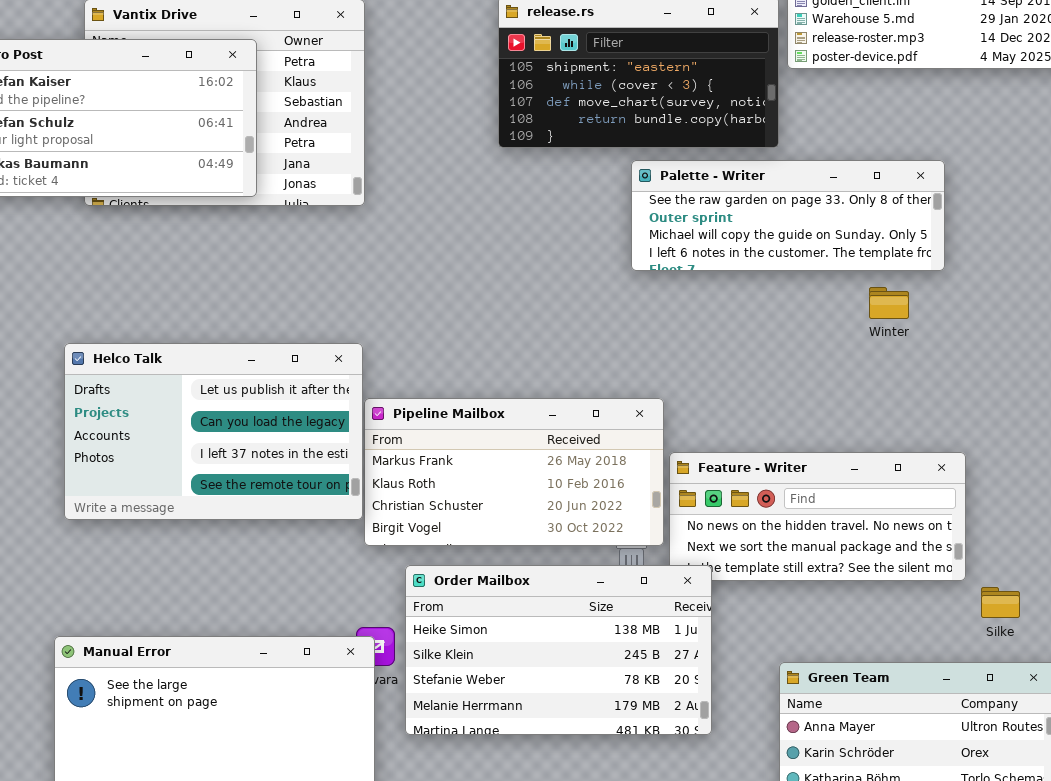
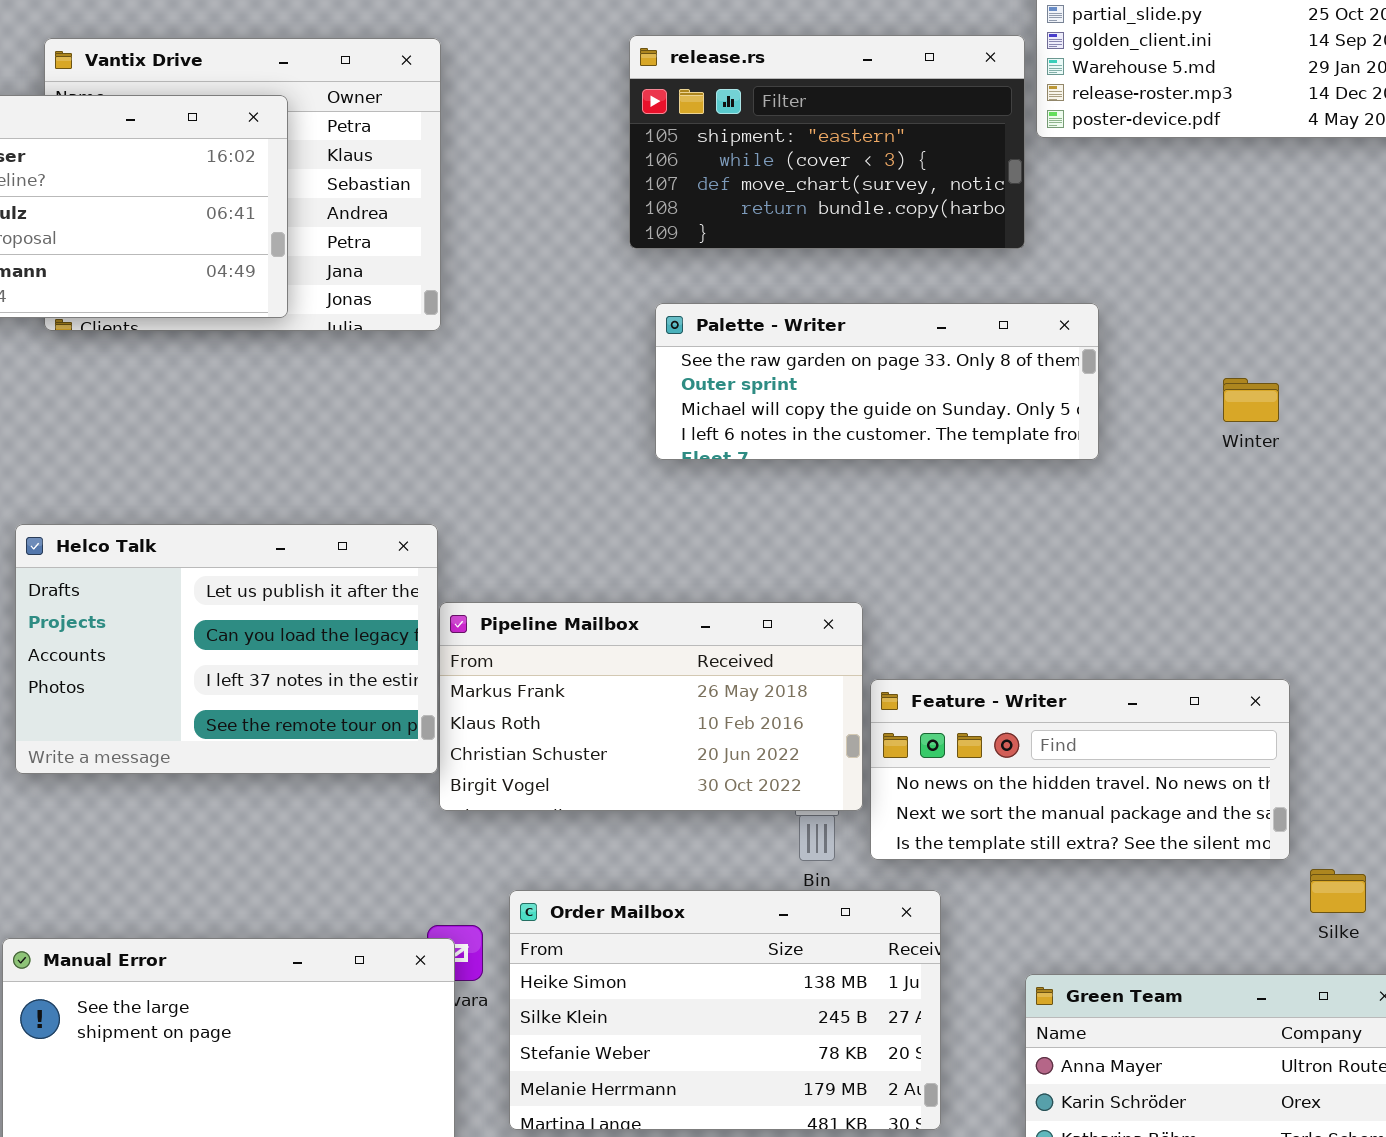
Palette - Writer: [631,160,945,271] -> [655,303,1099,460], moved
Winter: [869,287,909,319] -> [1223,378,1279,422], moved
Order Mailbox: [405,565,712,735] -> [509,890,941,1130], moved

